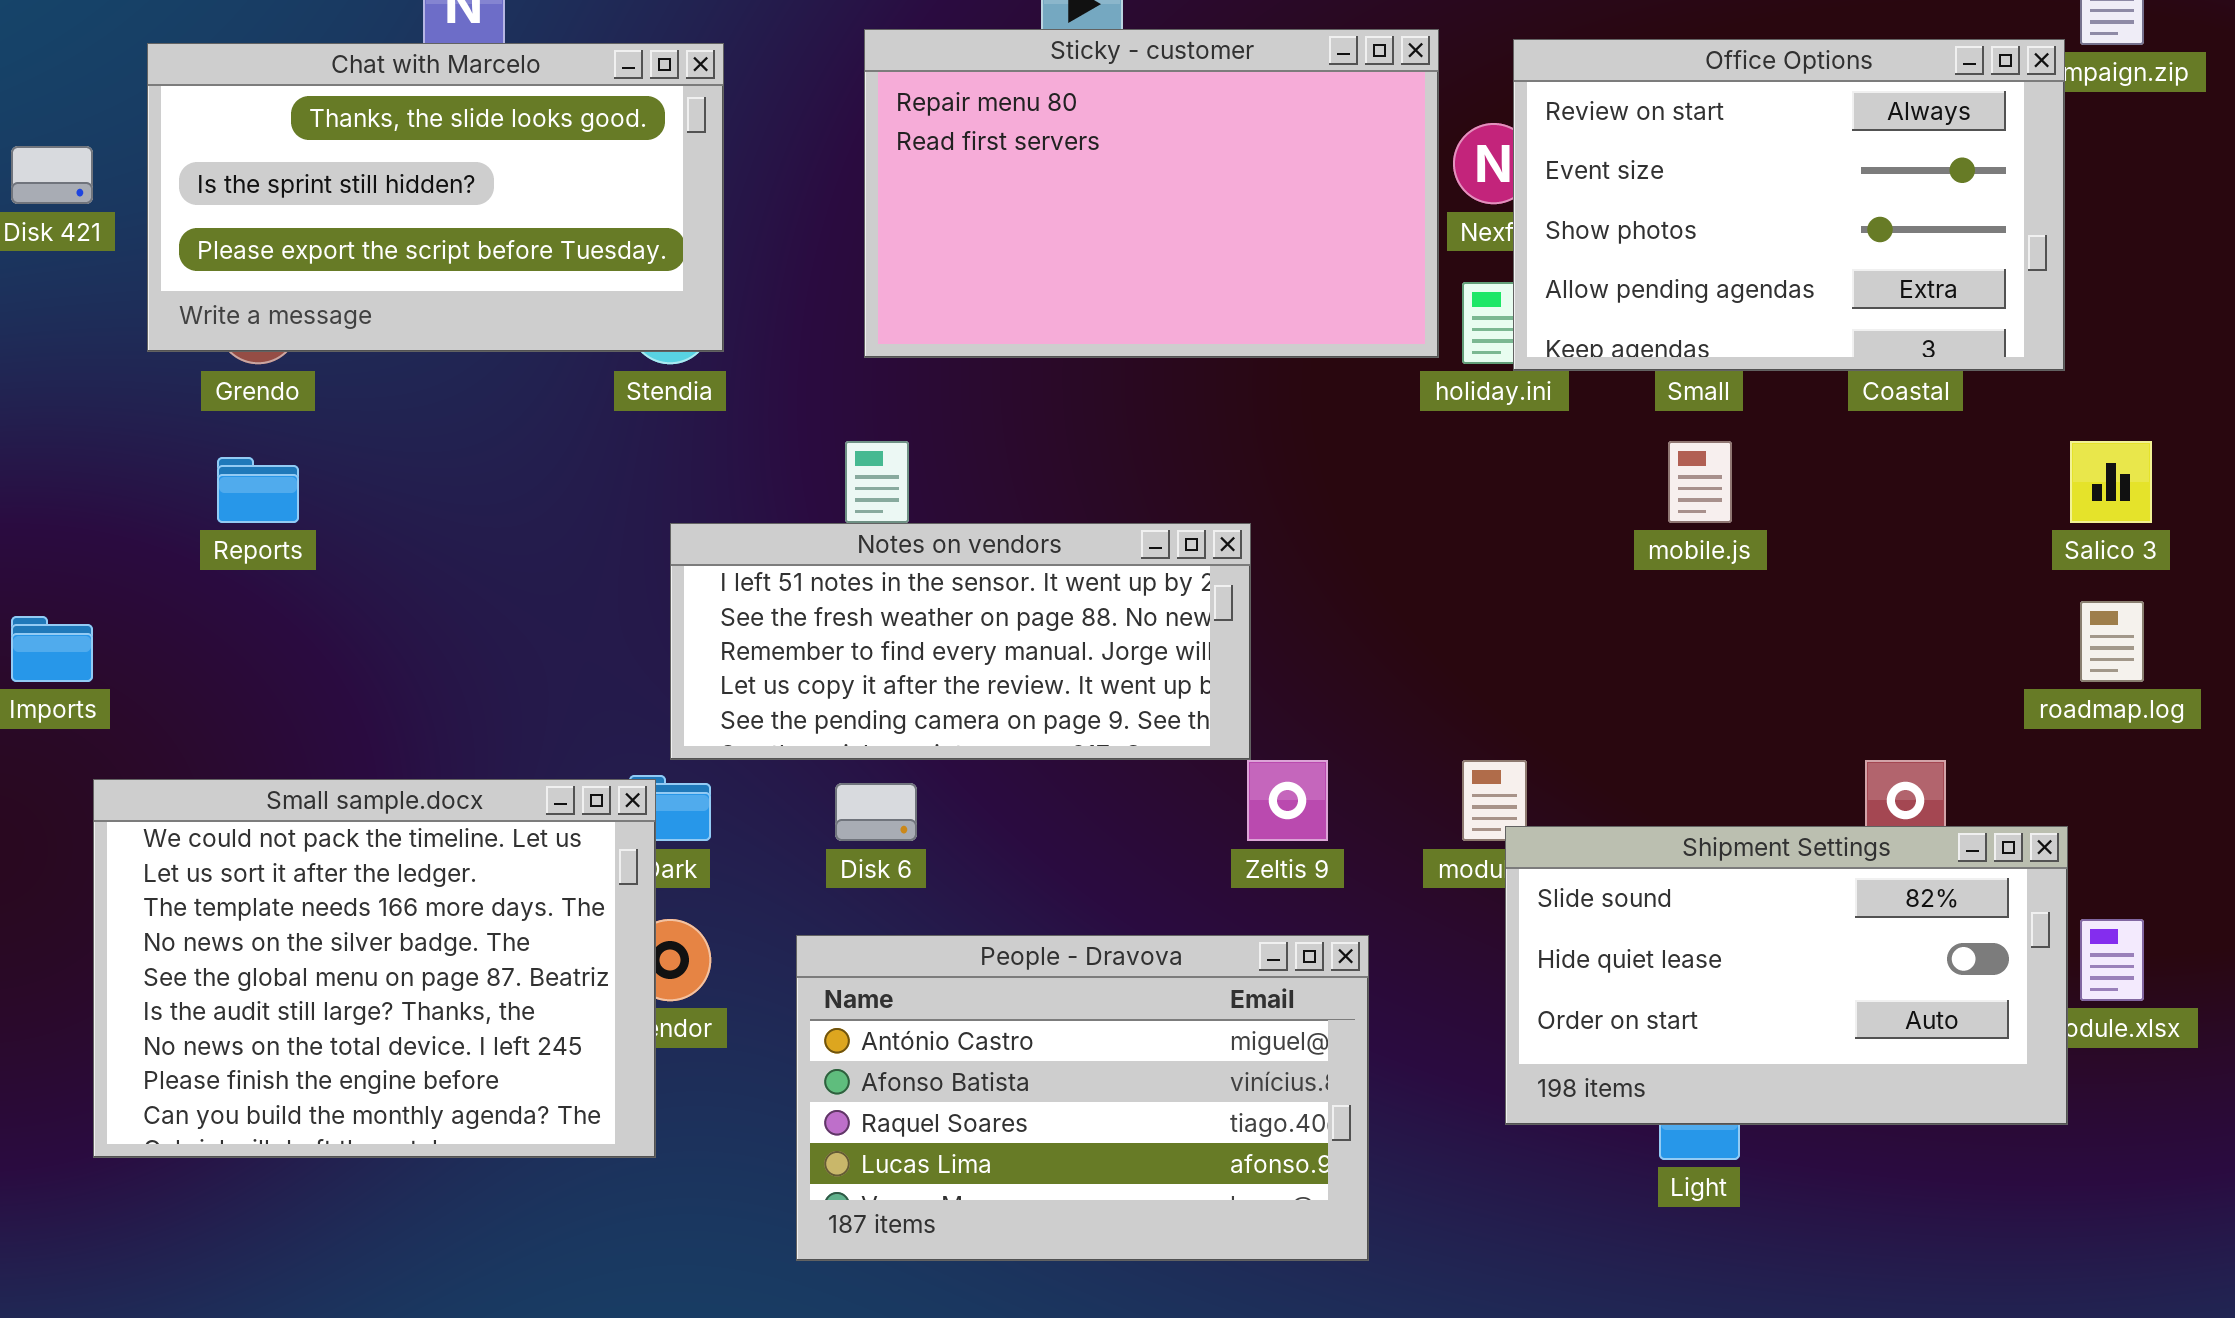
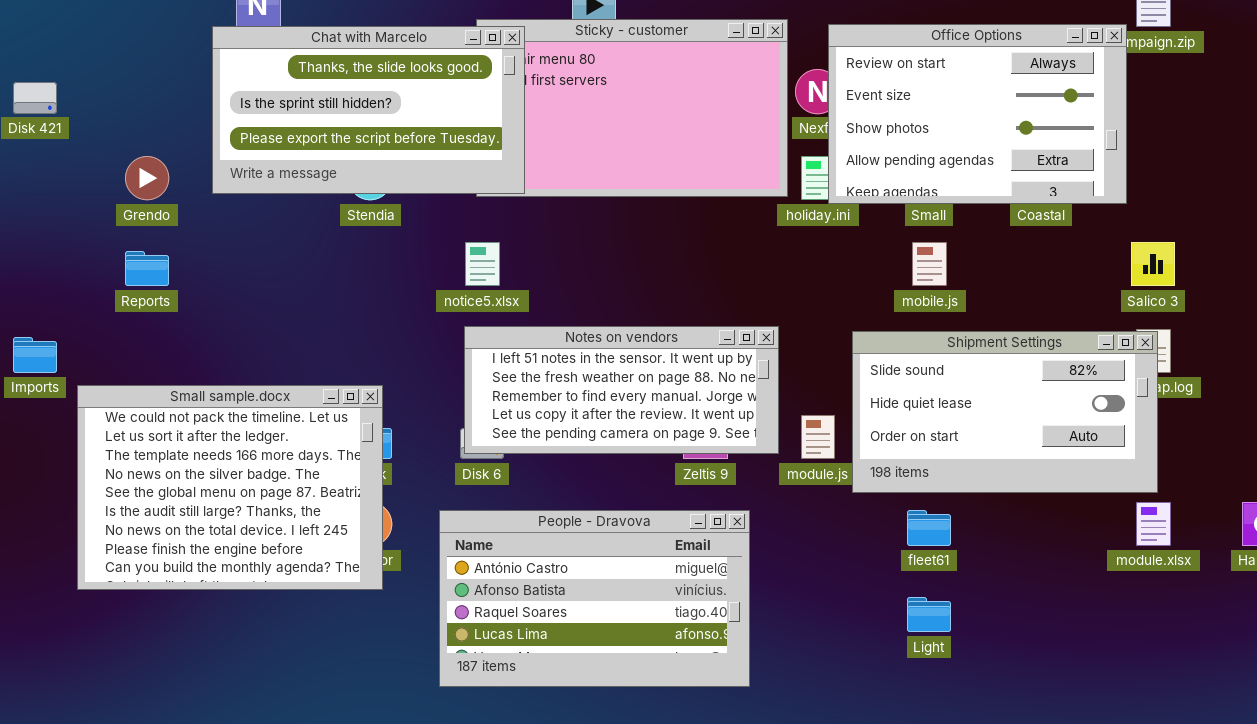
Chat with Marcelo: [147,43,724,352] -> [212,26,525,194], moved
Notes on vendors: [670,523,1251,760] -> [464,326,779,454], moved
Small sample.docx: [93,779,656,1158] -> [77,385,383,590], moved
Shipment Settings: [1505,826,2068,1125] -> [852,331,1158,493], moved

